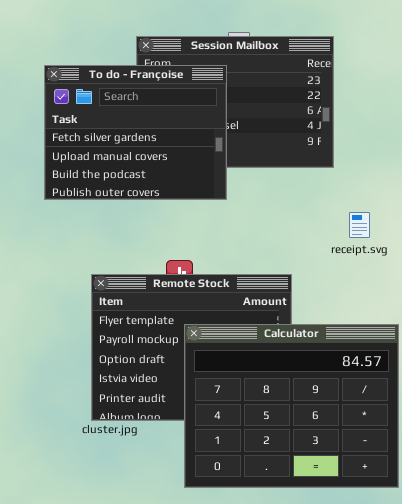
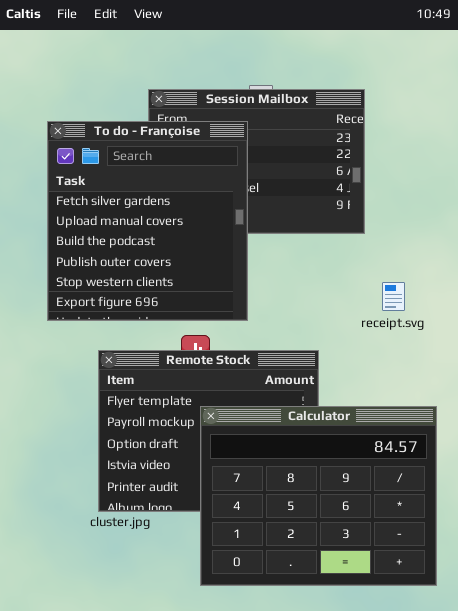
To do - Françoise: [44,65,227,200] -> [47,121,248,321], resized

